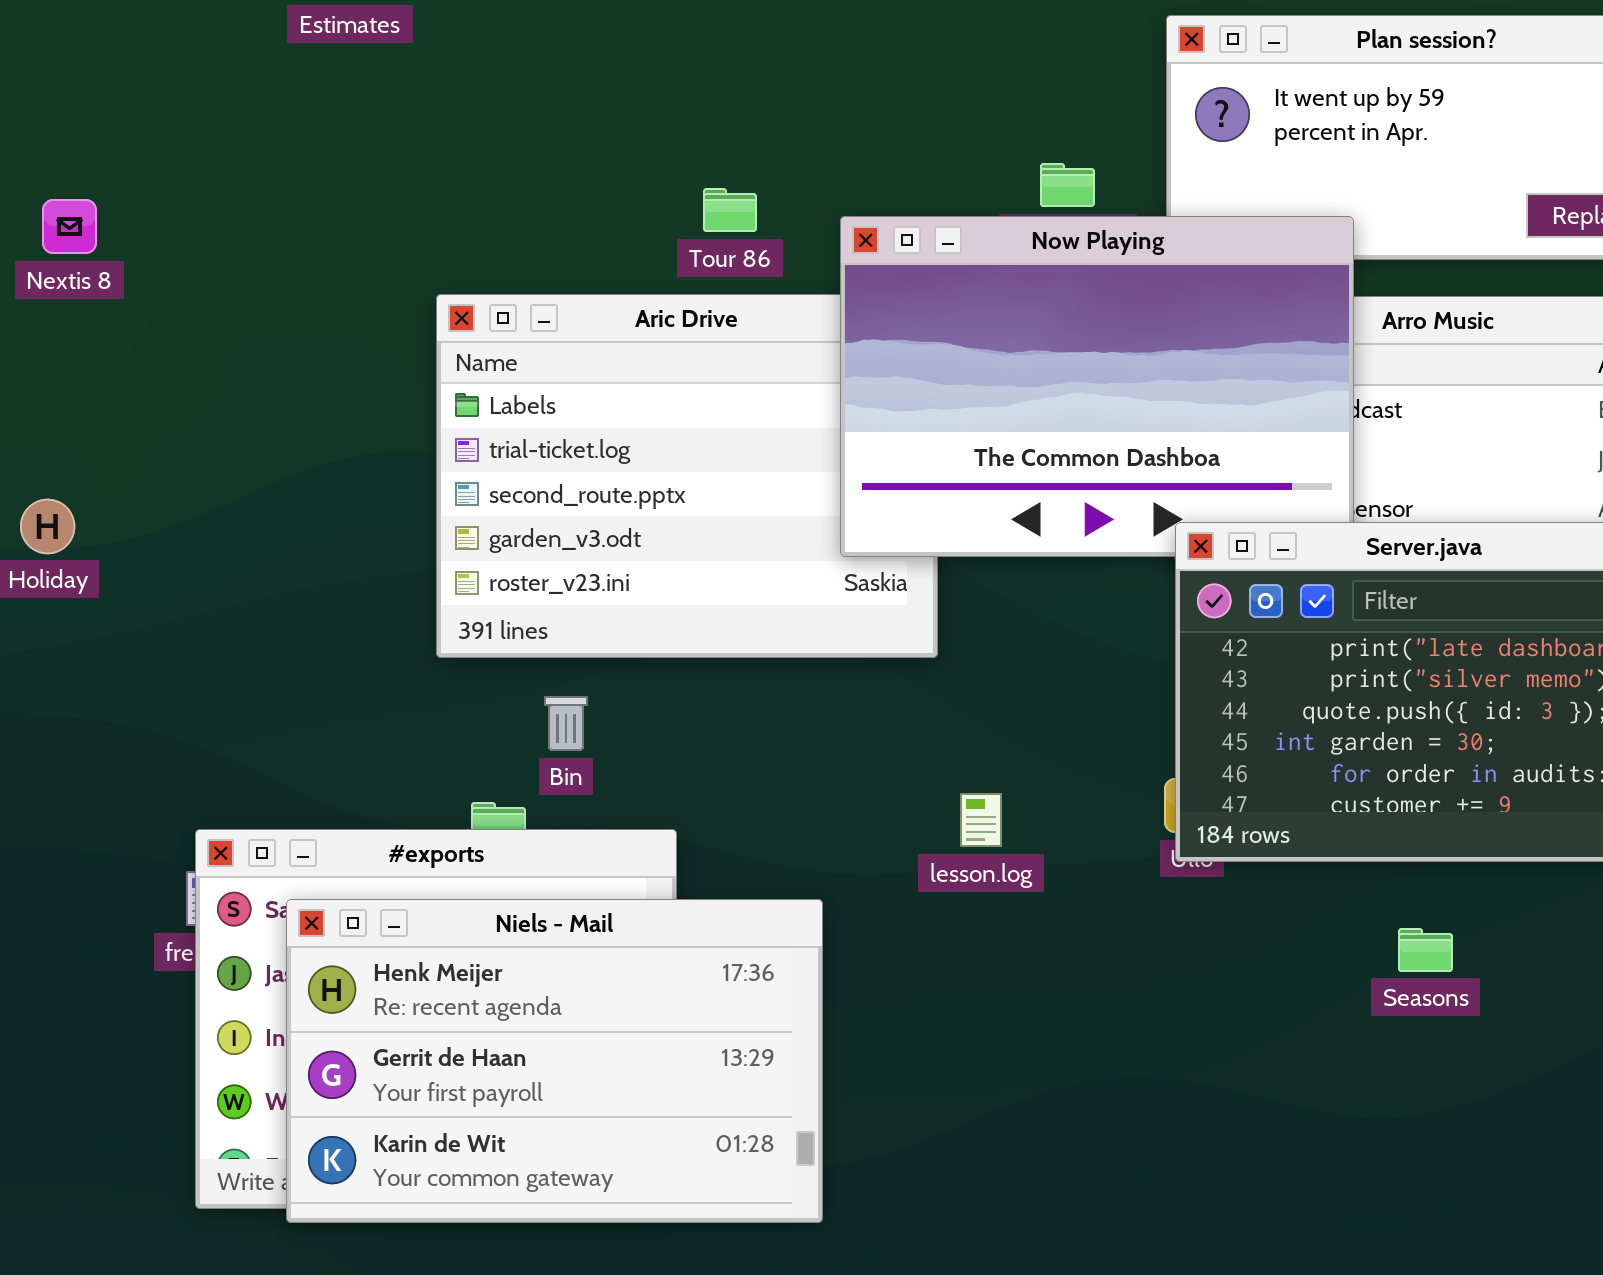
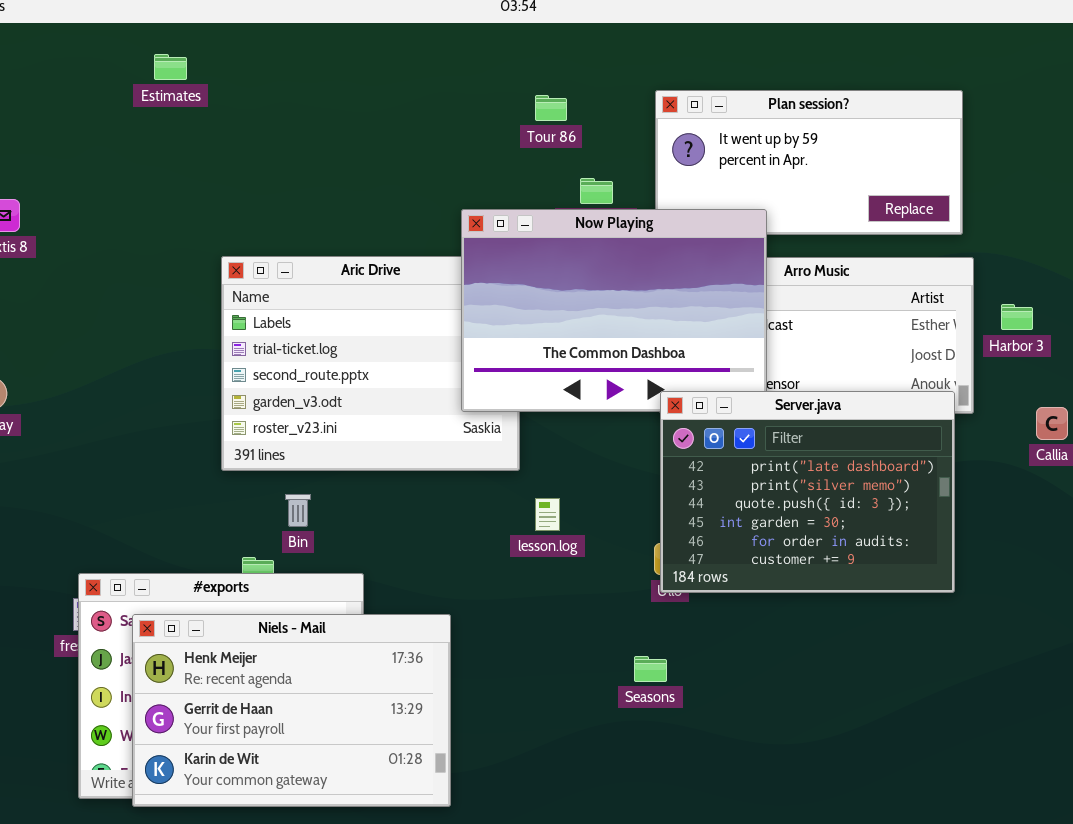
Tour 86: [703,188,757,232] -> [535,95,567,121], moved
lesson.log: [960,793,1002,847] -> [535,498,560,531], moved
Seasons: [1398,928,1453,972] -> [634,656,667,682], moved

